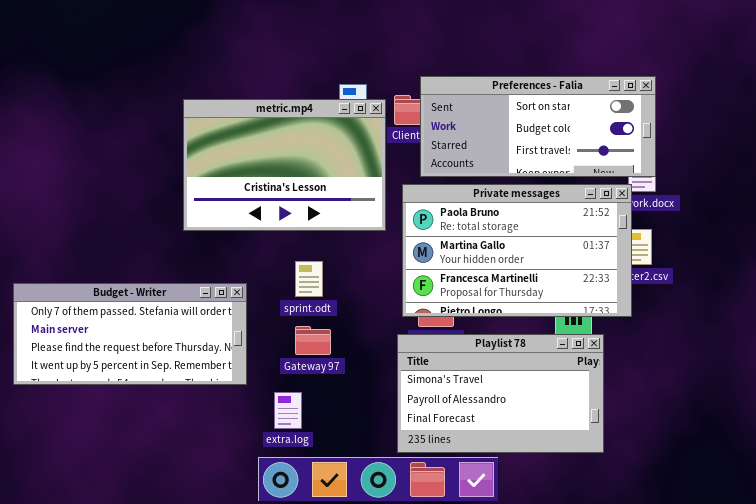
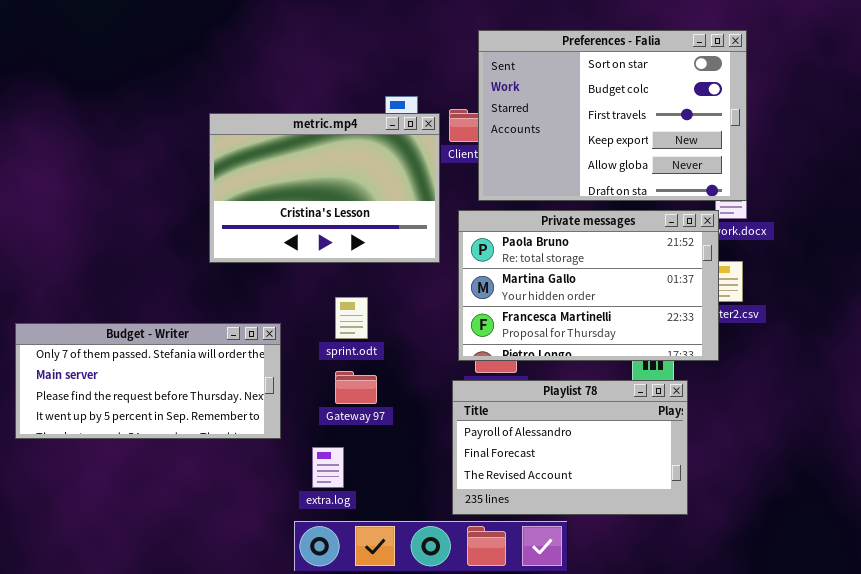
Preferences - Falia: [420,76,656,177] -> [478,30,747,201], resized
Playlist 78: [397,334,604,453] -> [452,380,688,515], scrolled down 1 row

